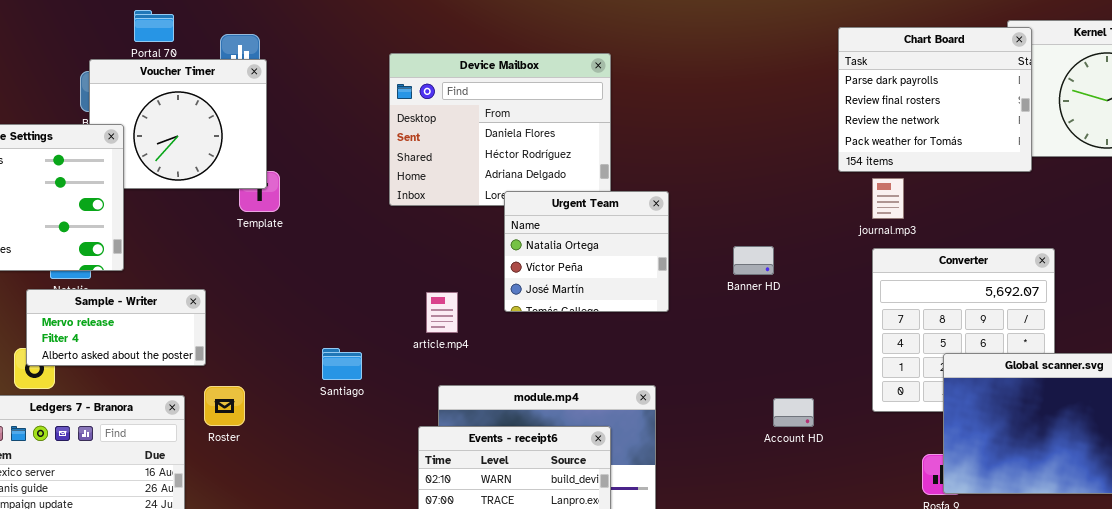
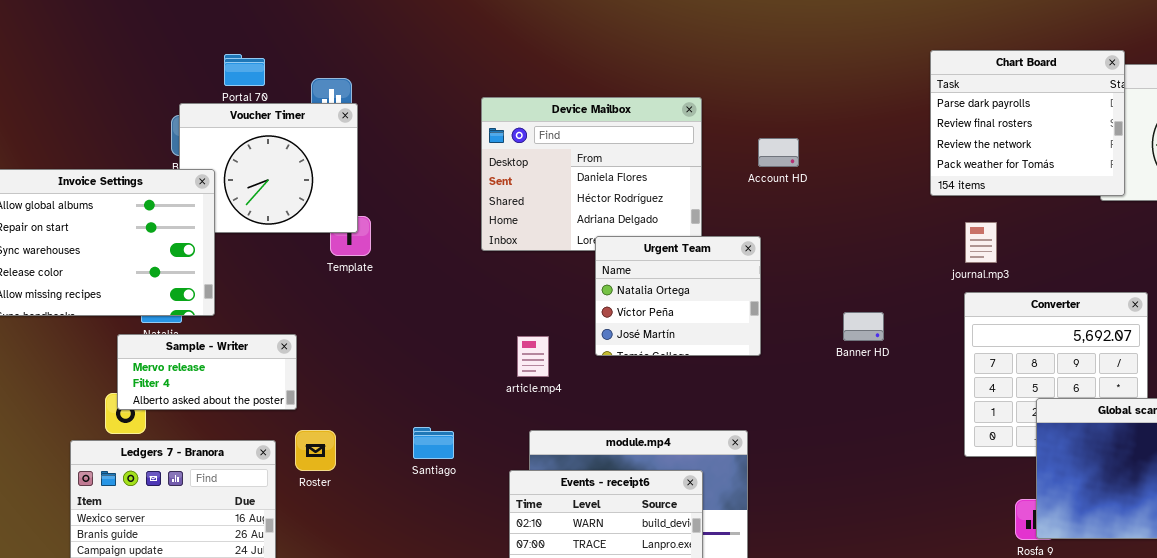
Chart Board: [838,27,1032,172] -> [930,50,1125,196], moved
Banner HD: [733,246,774,275] -> [843,312,884,341], moved
Santiago: [322,348,362,380] -> [413,427,454,459], moved
Account HD: [773,398,814,427] -> [758,138,799,167], moved

